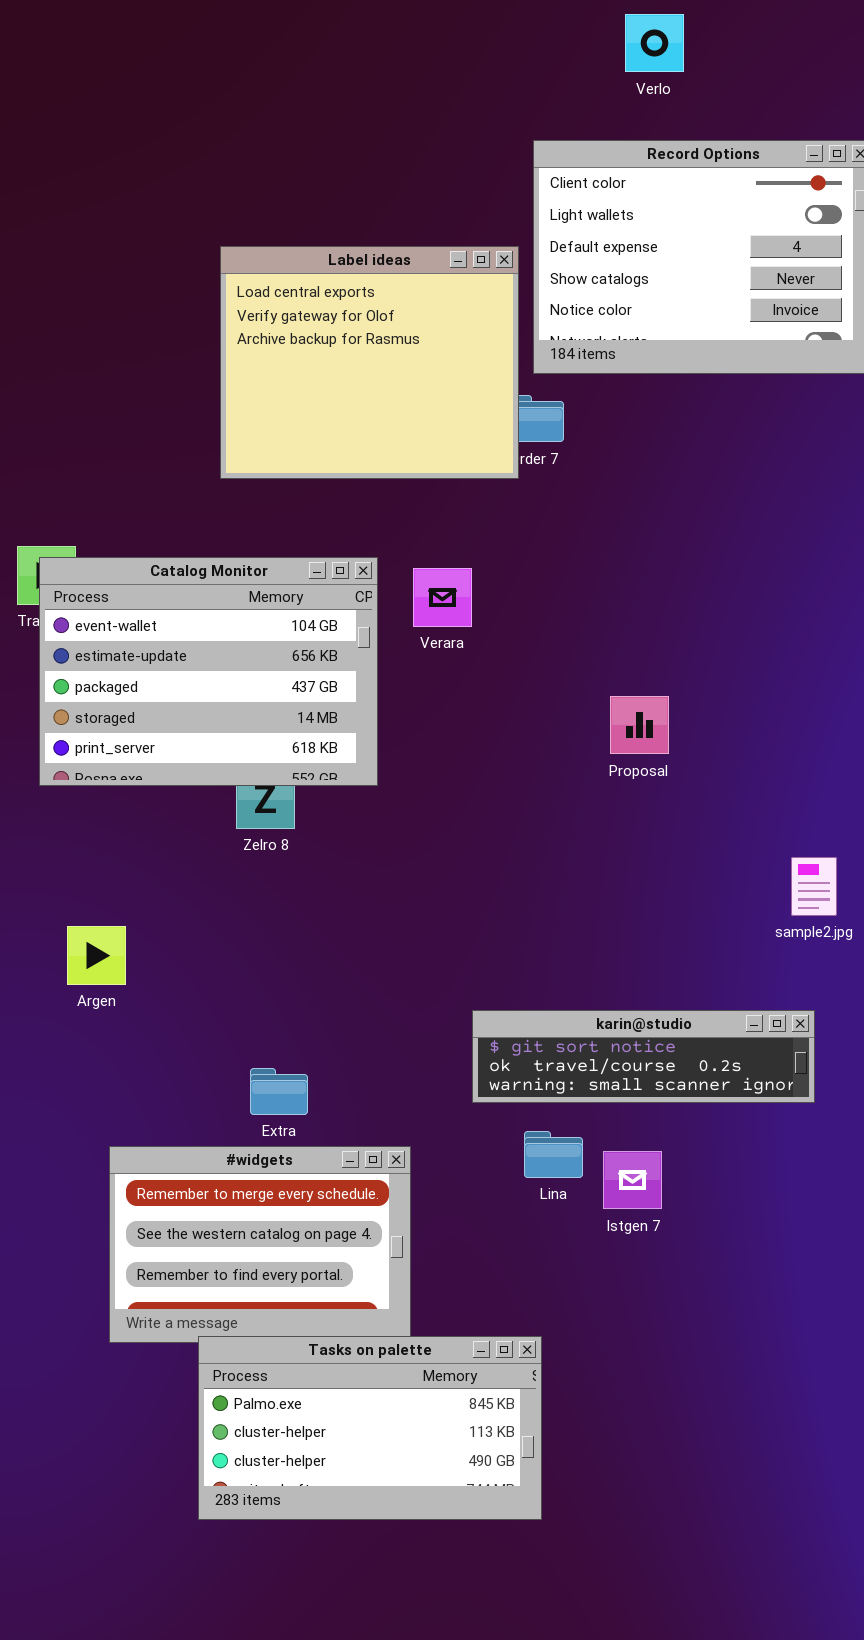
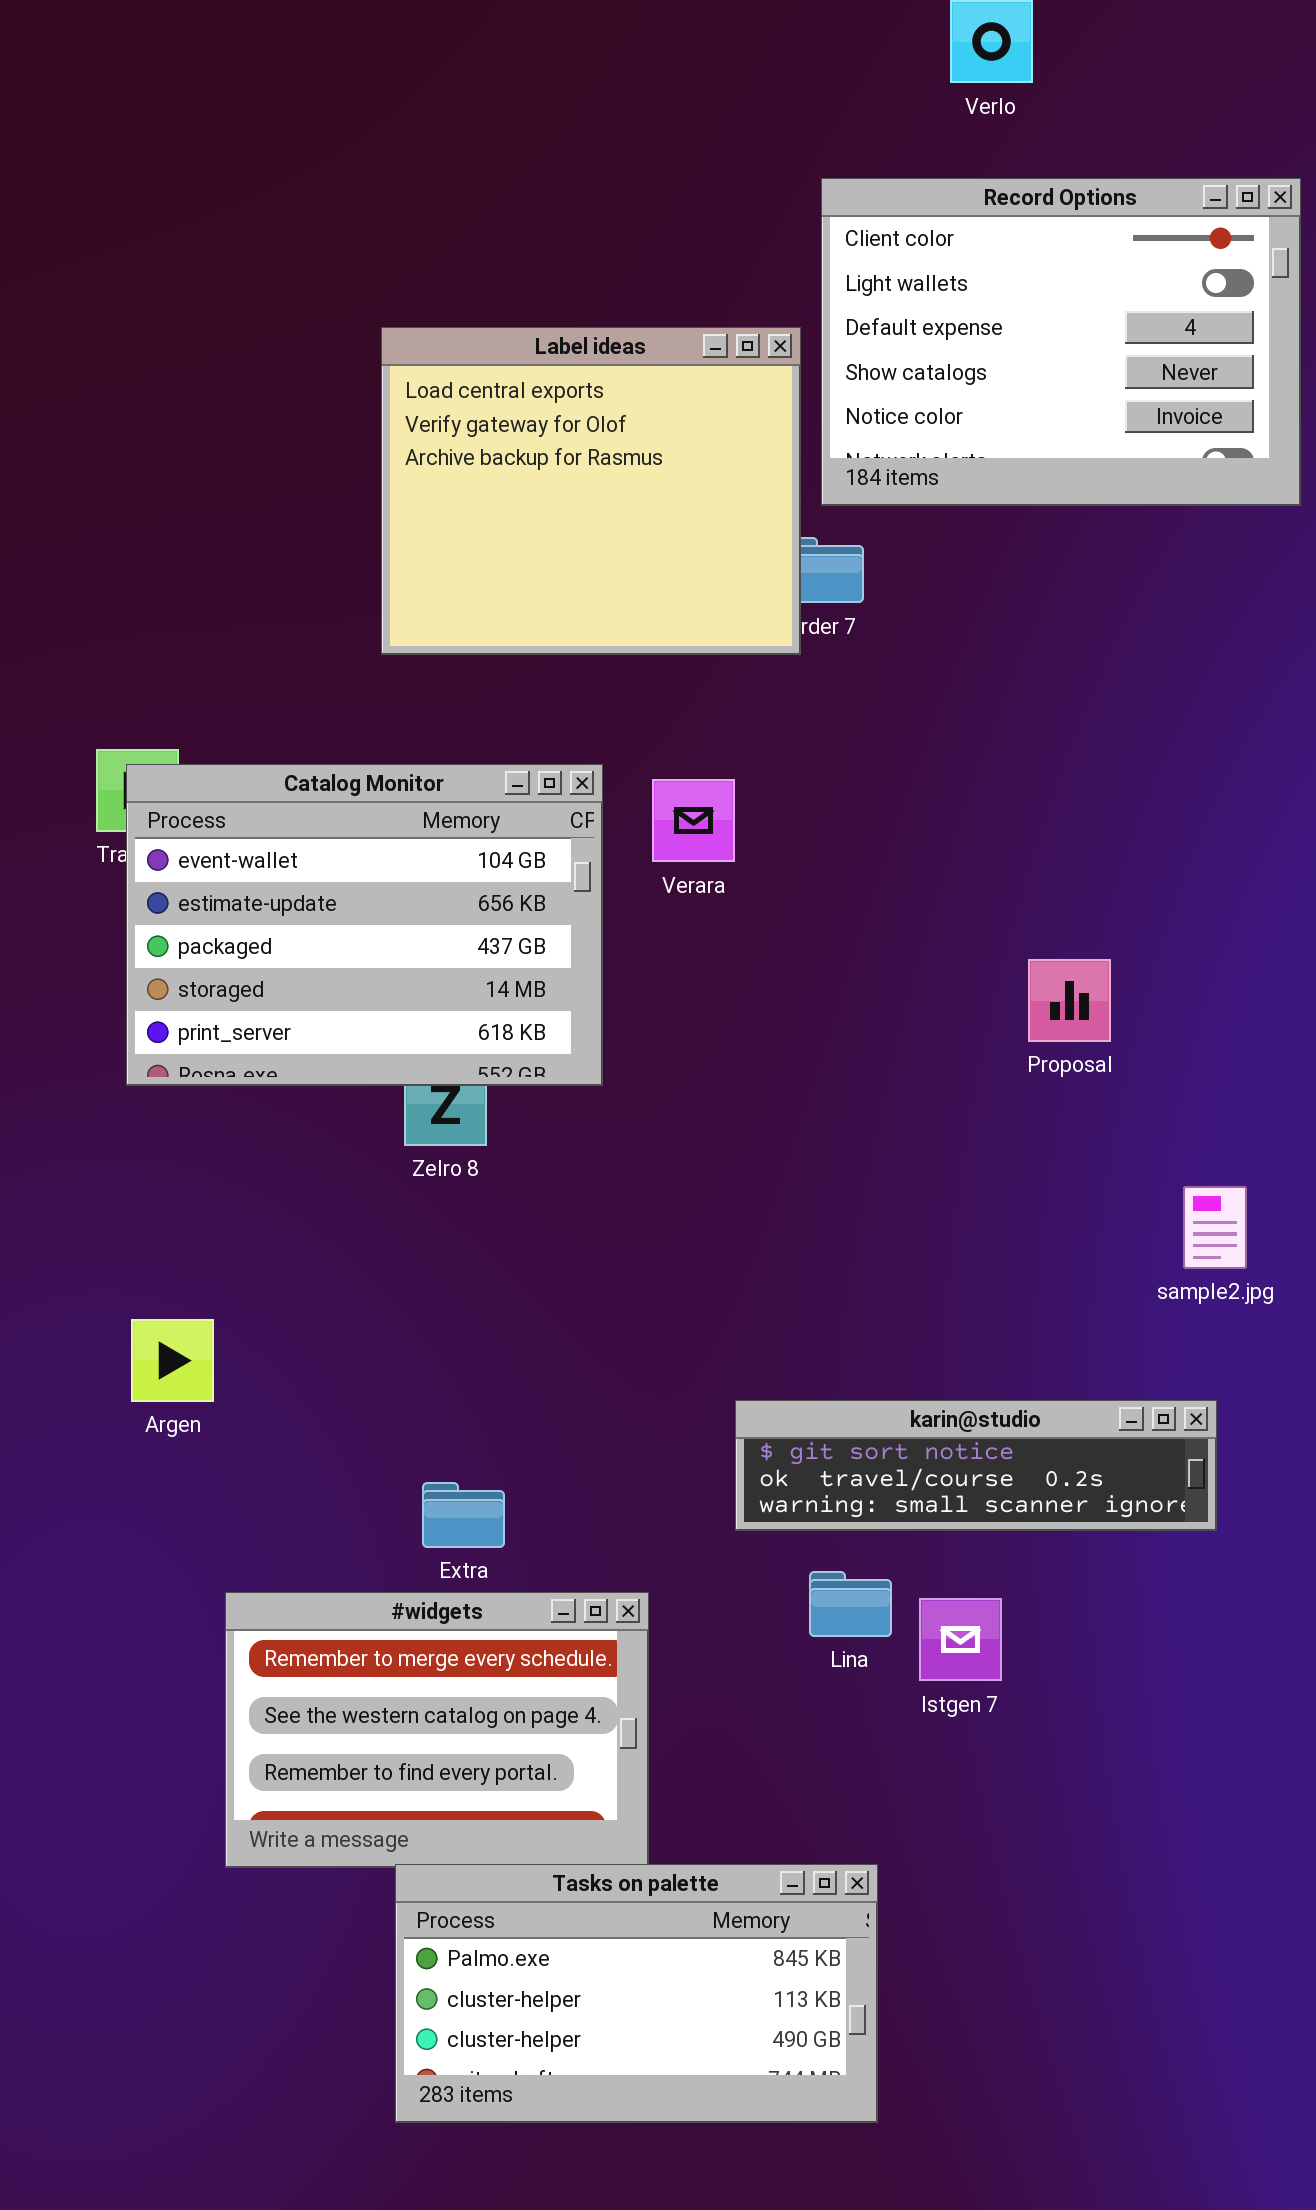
Proposal: [610,696,669,754] -> [1028,959,1111,1042], moved
Argen: [67,926,126,985] -> [131,1319,214,1402], moved
Tasks on palette: [198,1336,542,1520] -> [395,1864,878,2123], moved

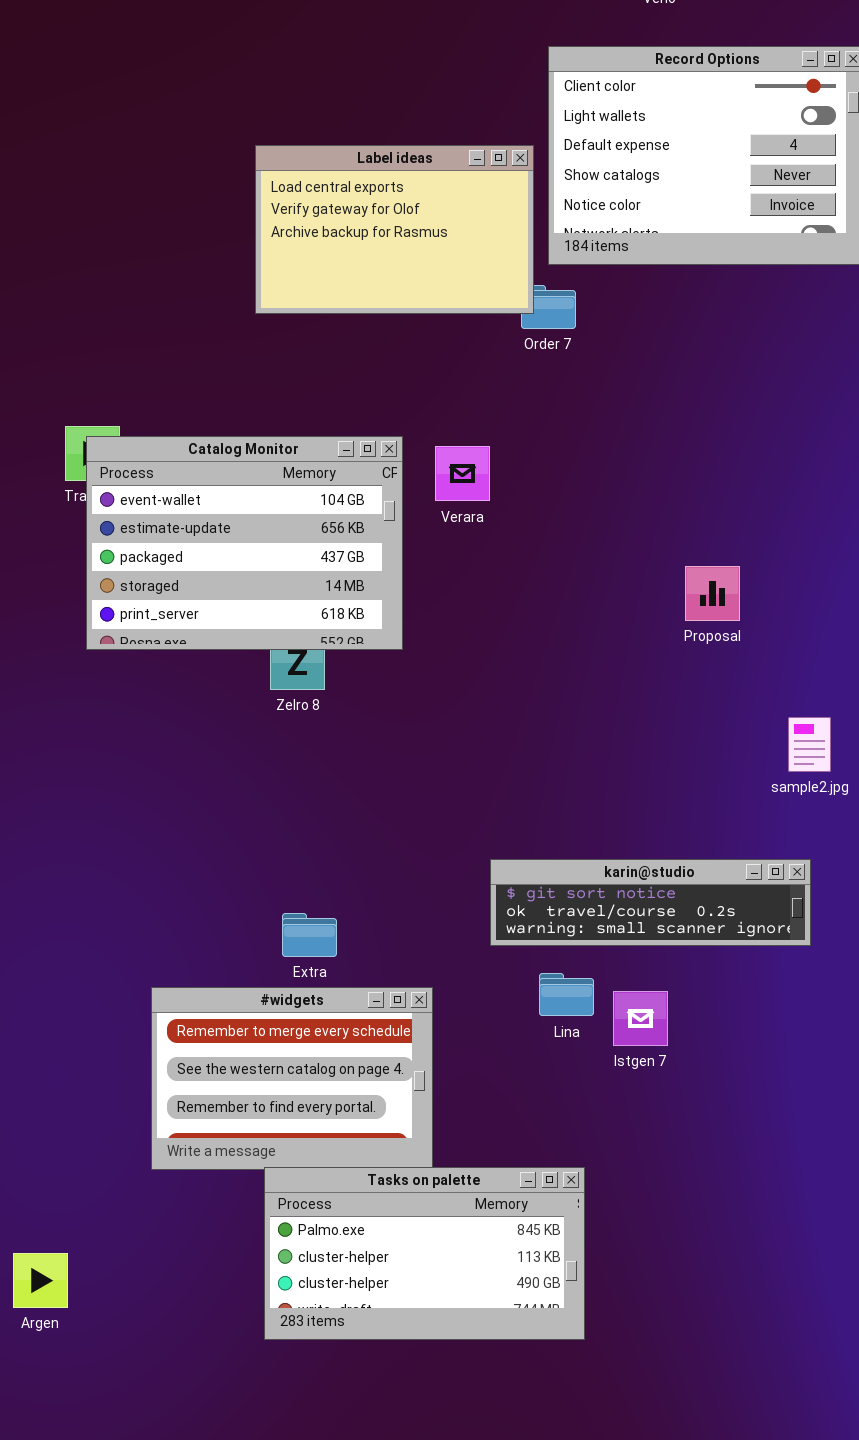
Label ideas: [381,327,801,655] -> [255,145,534,314], resized
Argen: [131,1319,214,1402] -> [13,1253,68,1308], moved

